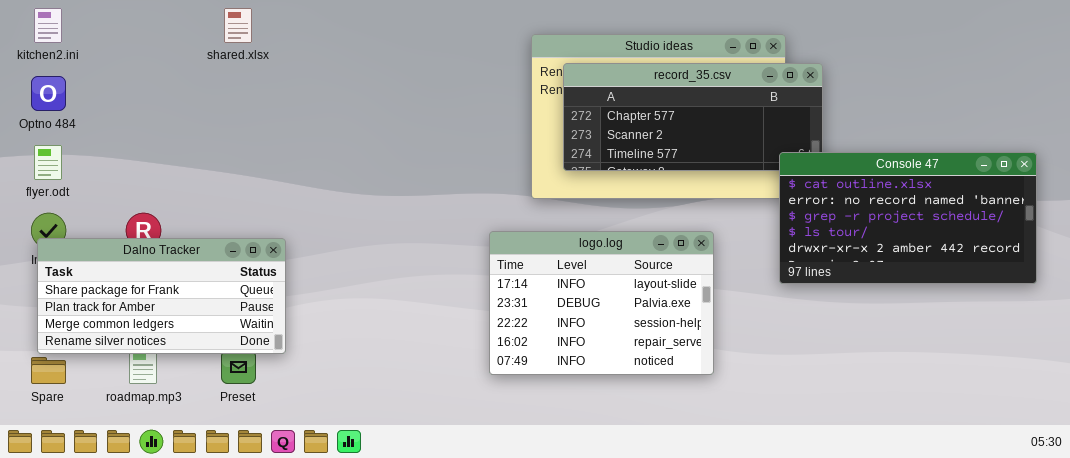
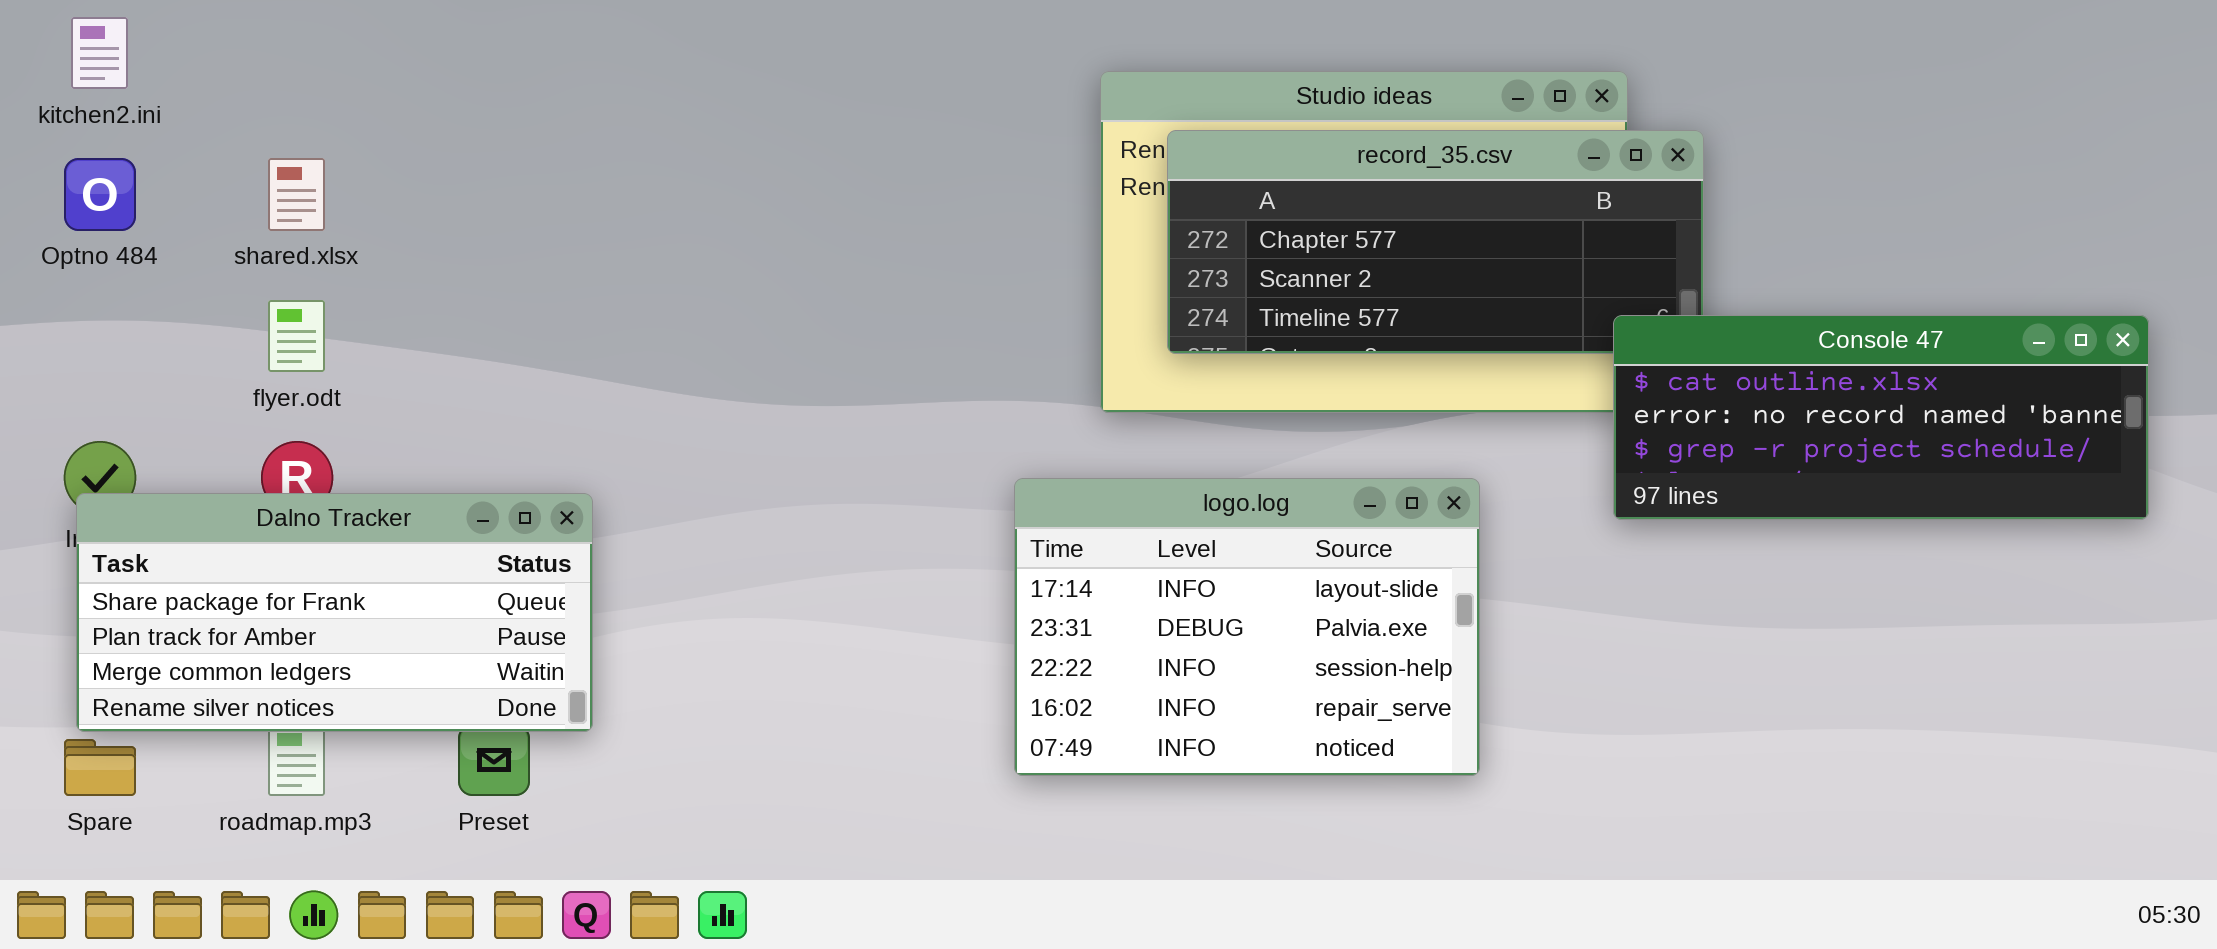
shared.xlsx: [224,8,252,43] -> [268,158,325,231], moved
flyer.odt: [34,145,62,180] -> [268,300,325,372], moved
Console 47: [779,152,1037,284] -> [1613,315,2149,520], resized

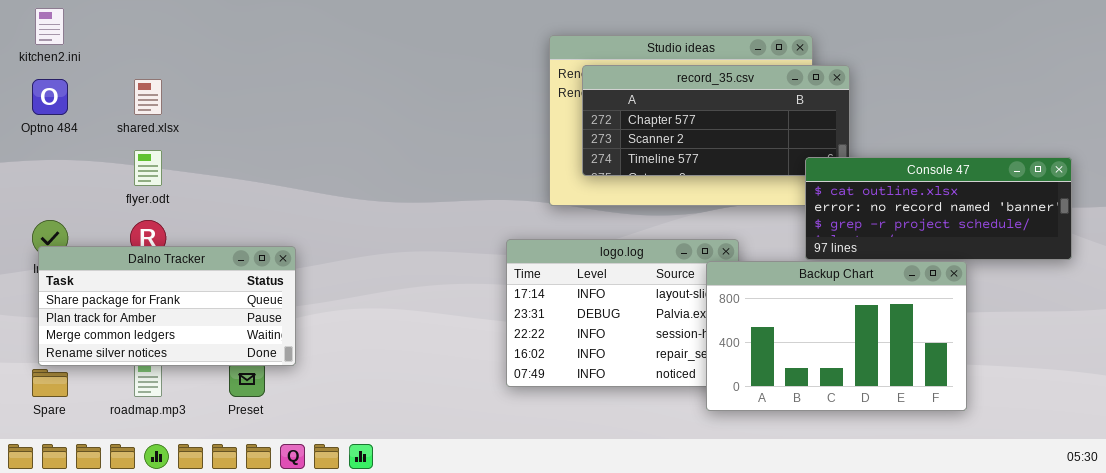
Backup Chart: none -> [706,261,967,411], opened

